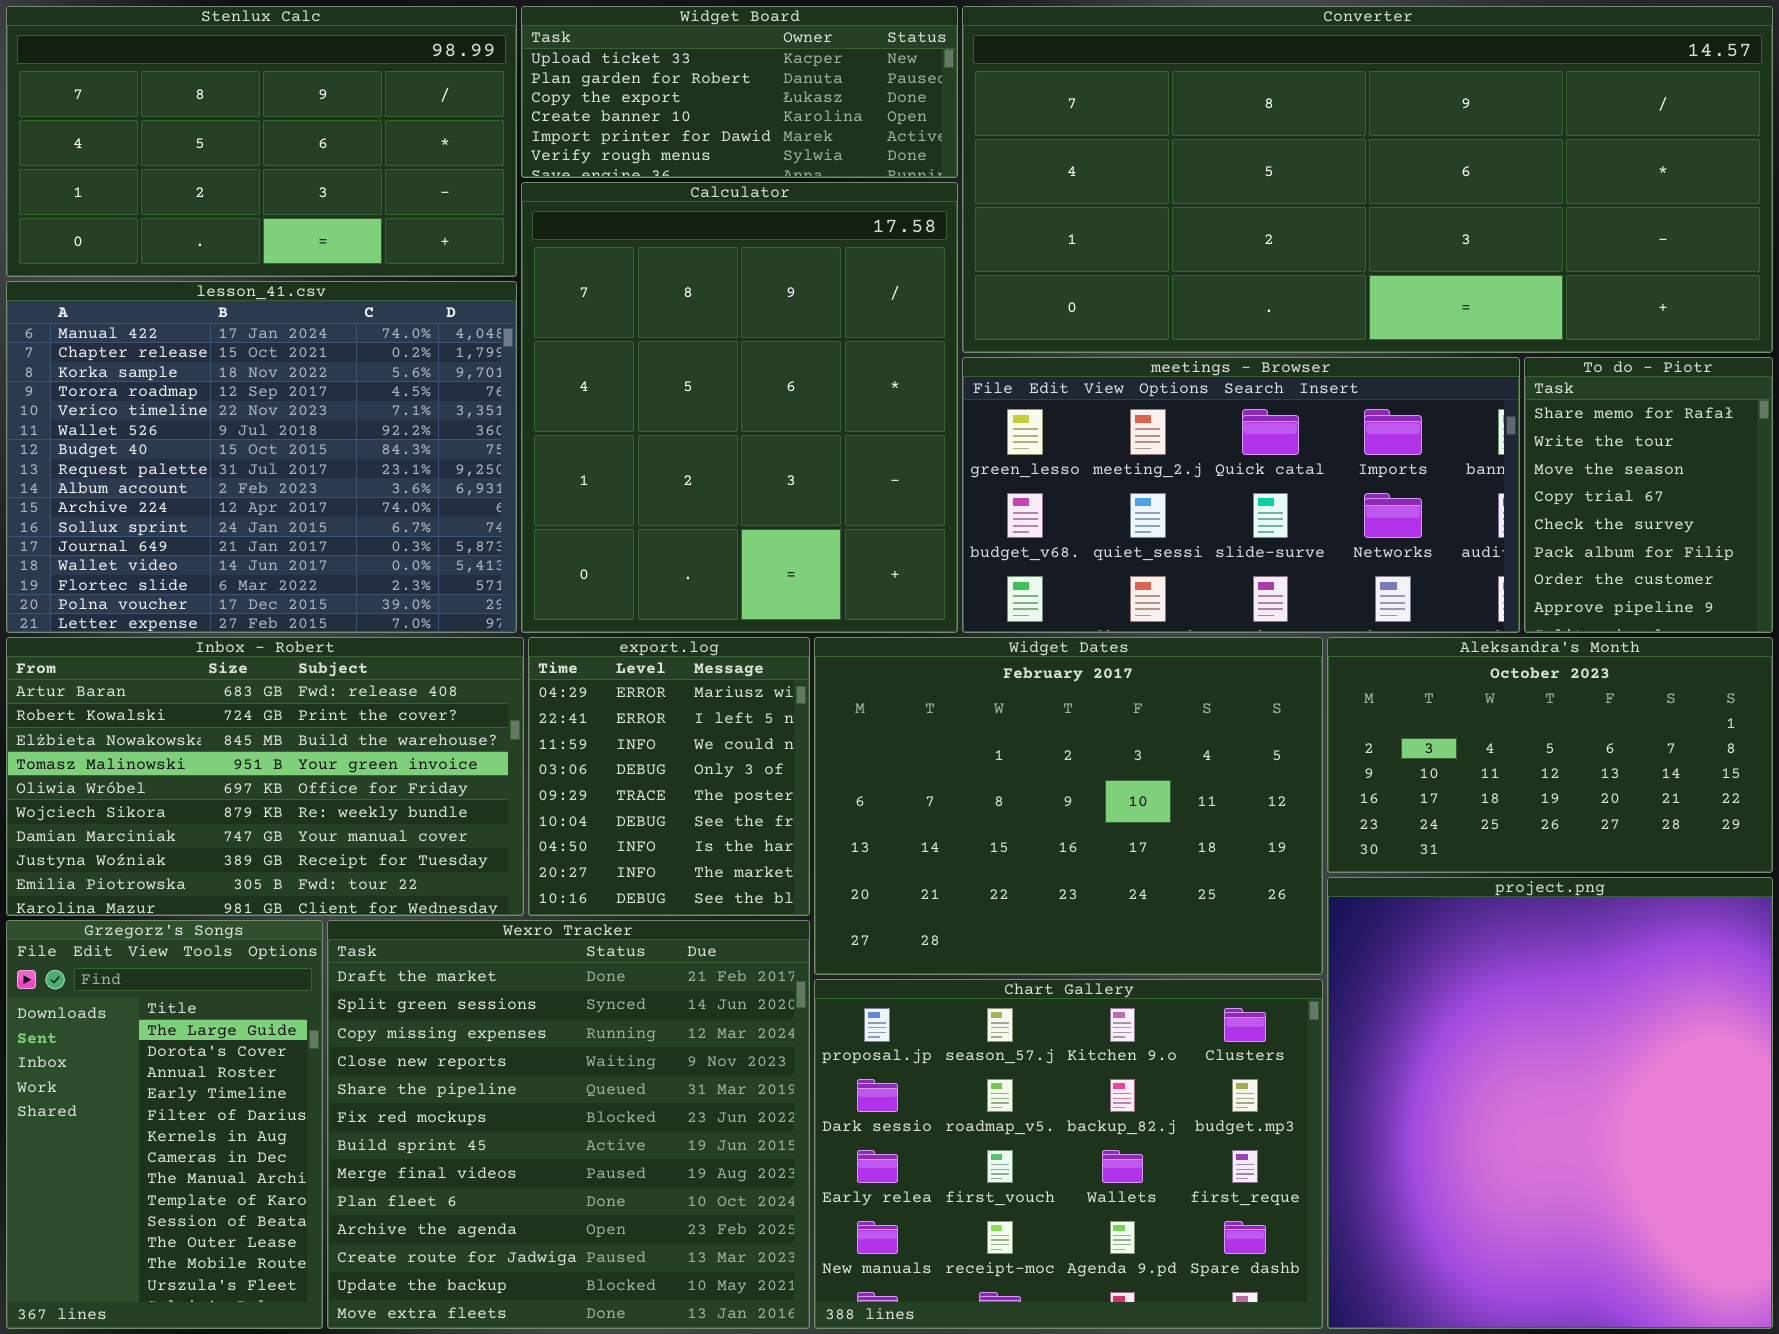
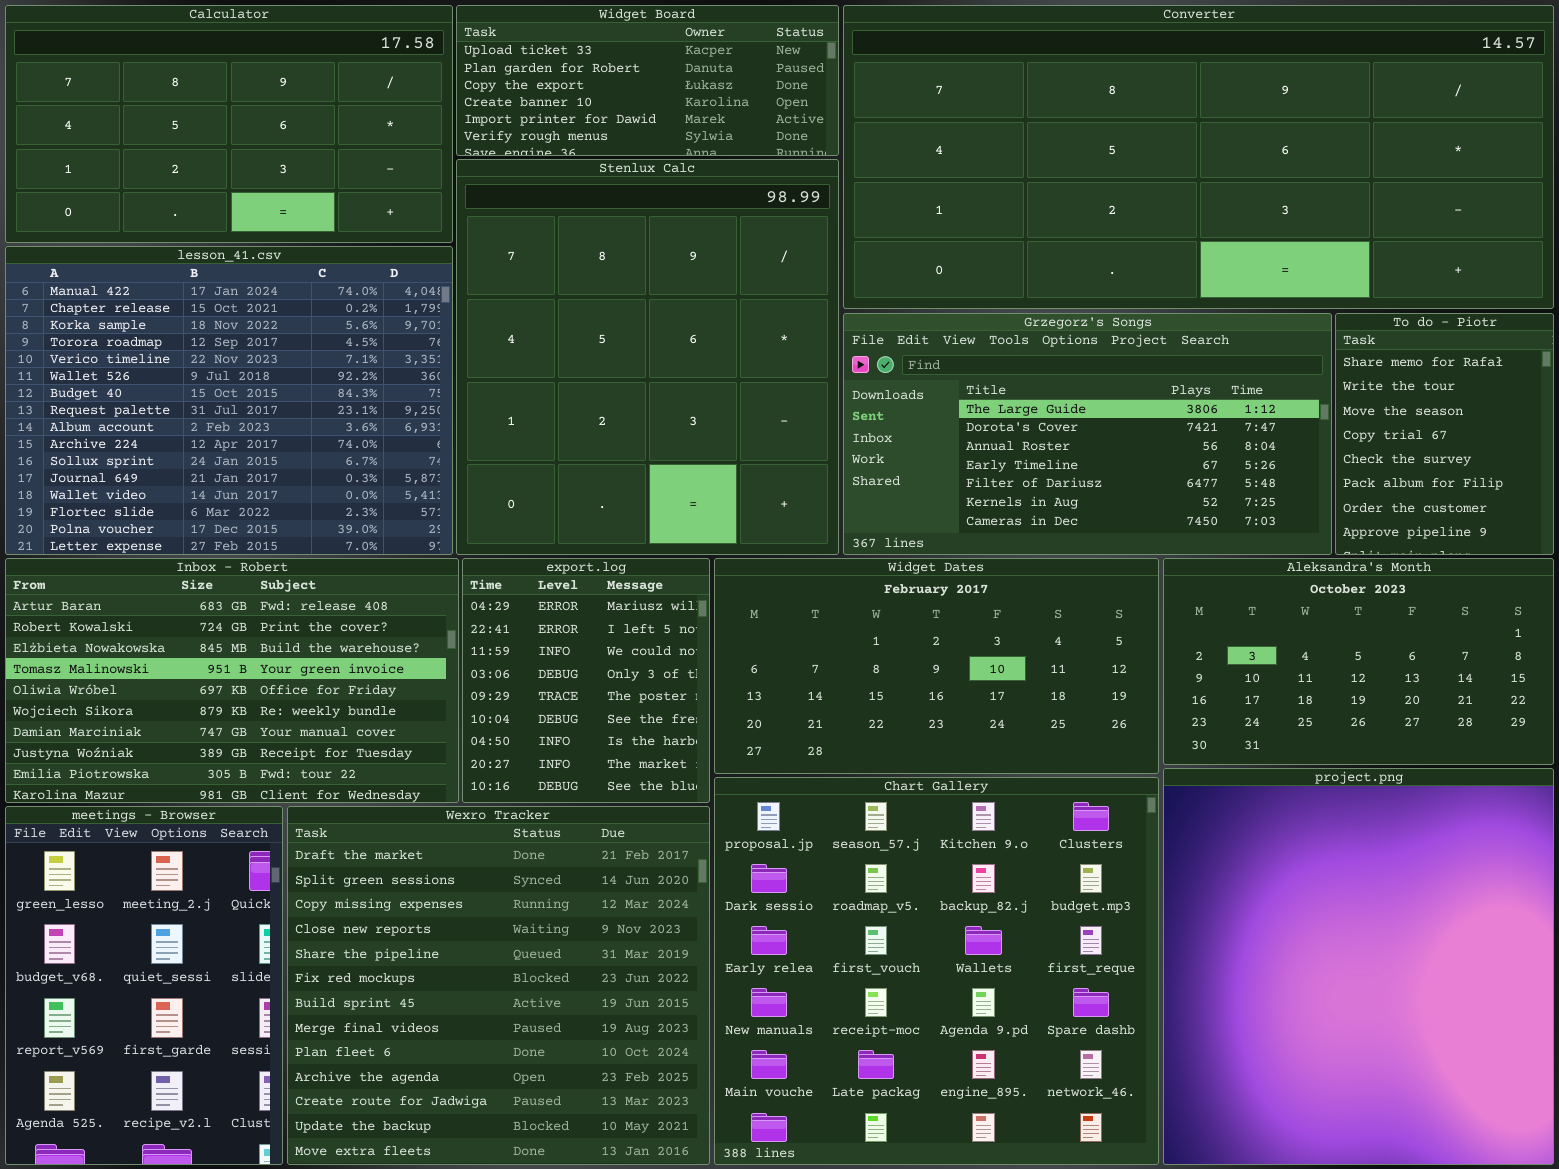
Stenlux Calc: [6,6,517,277] -> [456,159,839,555], moved, resized
Calculator: [521,182,958,633] -> [5,5,453,243], moved, resized
meetings - Browser: [962,357,1520,633] -> [5,806,283,1165], moved, resized
Widget Dates: [814,637,1323,975] -> [714,558,1159,774], resized
Grzegorz's Songs: [6,920,323,1329] -> [843,313,1332,555], moved, resized
Chart Gallery: [814,979,1323,1329] -> [714,777,1159,1165], resized

